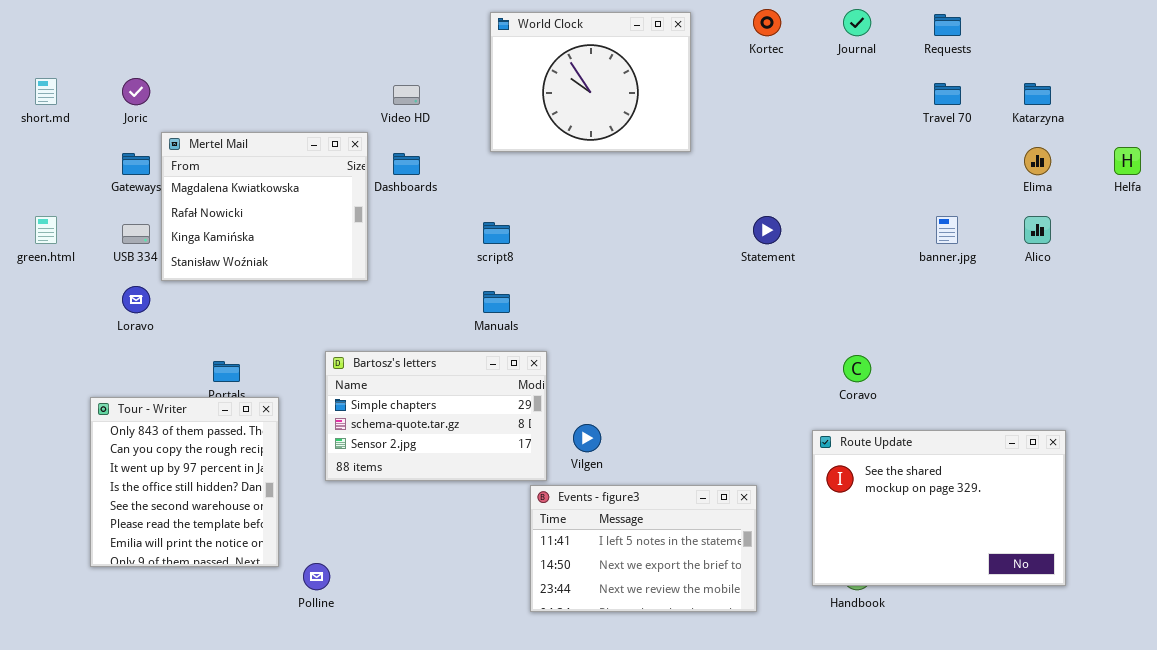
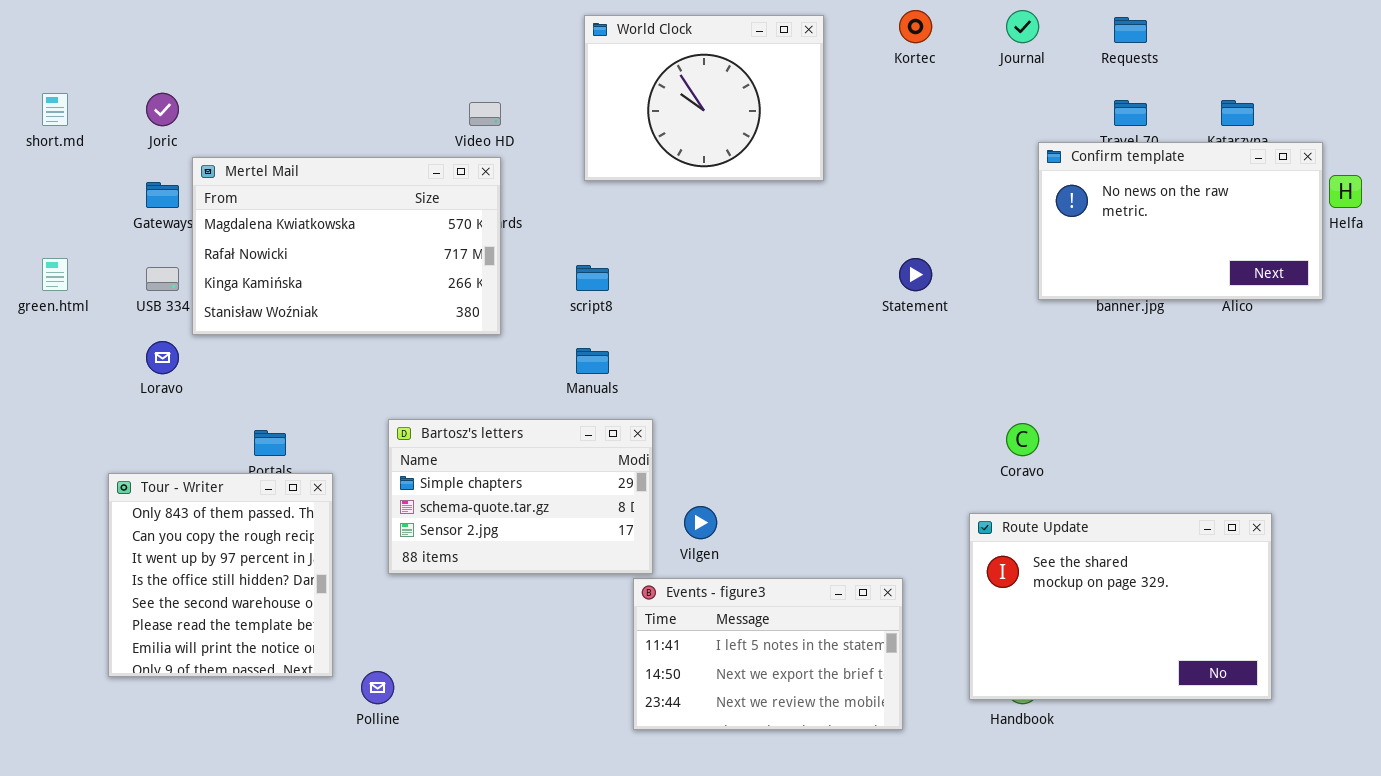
Confirm template: none -> [1038,142,1323,300], opened
Mertel Mail: [161,132,368,281] -> [192,157,501,335], resized

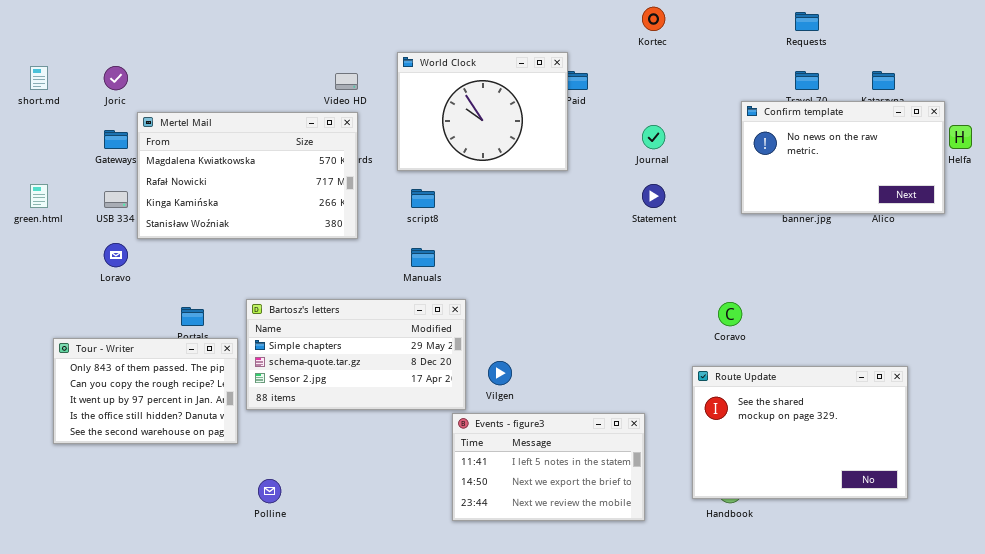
Journal: [1006,10,1039,43] -> [642,125,665,149], moved
World Clock: [584,15,824,181] -> [397,52,568,171], moved
Bartosz's letters: [388,419,653,574] -> [246,299,466,410], resized
Tour - Writer: [108,473,333,677] -> [53,338,238,444], resized

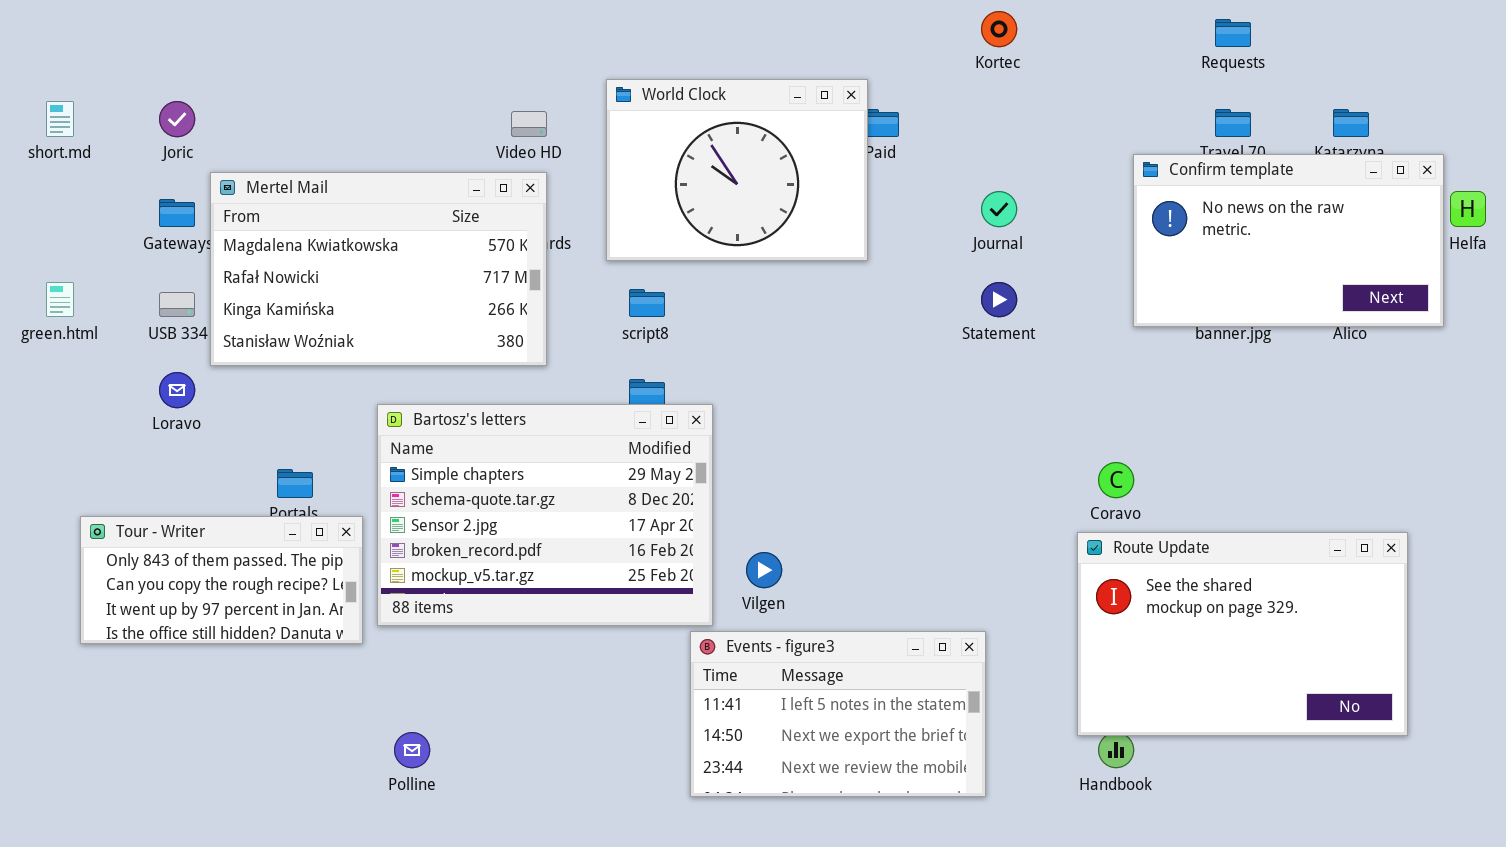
Bartosz's letters: [246,299,466,410] -> [377,404,713,626], resized
Tour - Writer: [53,338,238,444] -> [80,516,363,644], resized
Route Update: [692,366,908,499] -> [1077,532,1408,736], moved

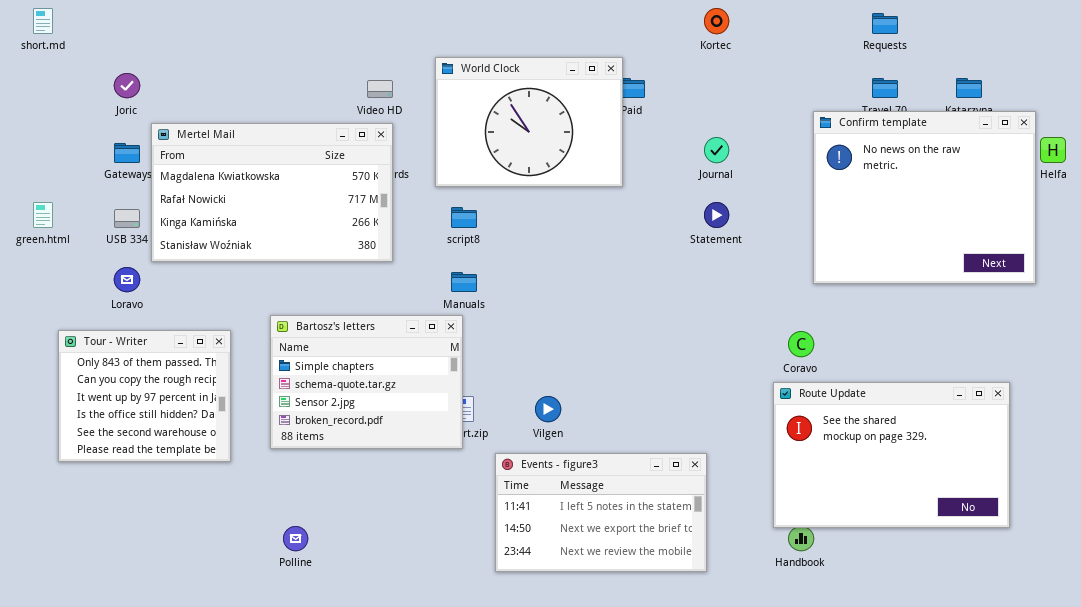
short.md: [46,101,74,137] -> [33,8,53,34], moved
Confirm template: [1133,154,1444,327] -> [813,111,1036,284], resized
Bartosz's letters: [377,404,713,626] -> [270,315,463,449], resized
Tour - Writer: [80,516,363,644] -> [58,330,231,462], resized

